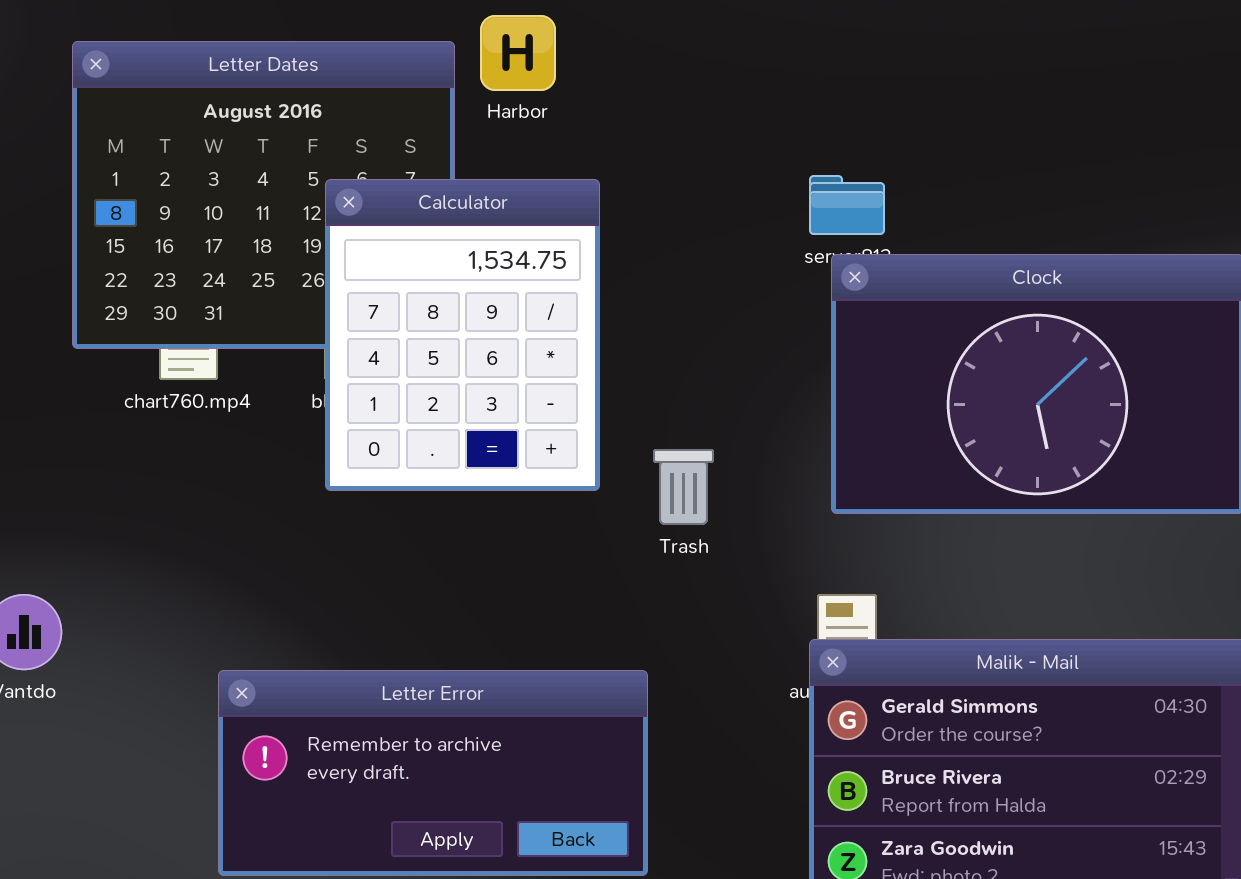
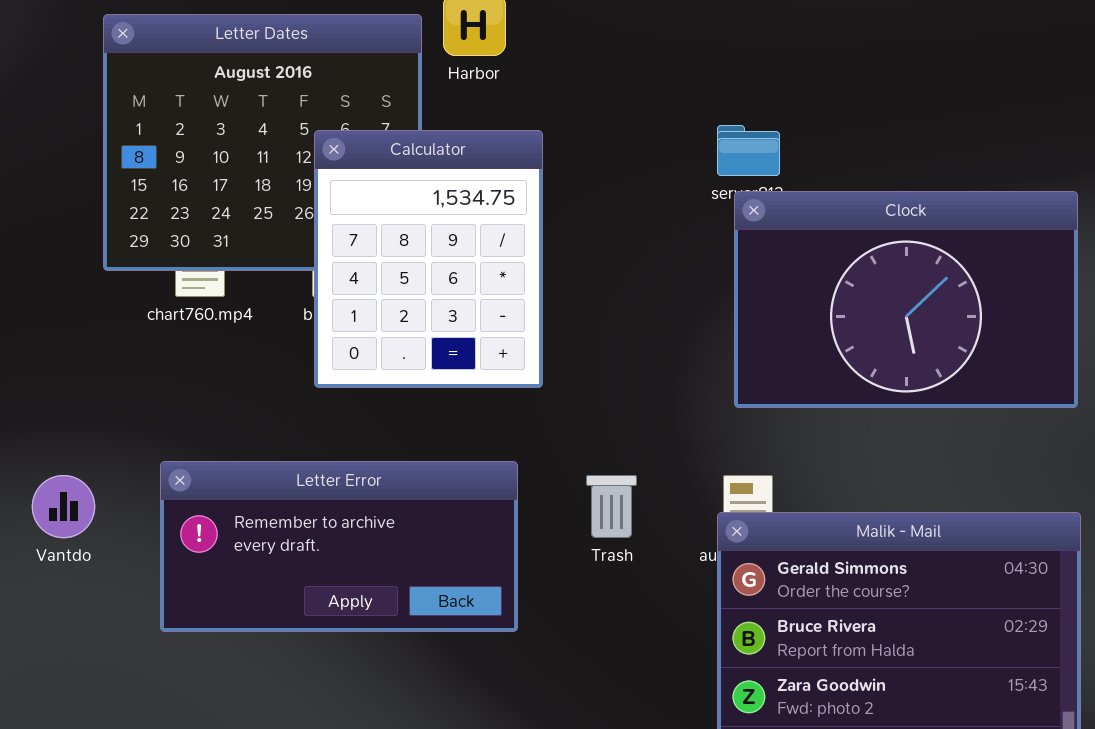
Trash: [653,449,714,525] -> [586,475,637,538], moved
Letter Error: [218,670,648,876] -> [160,461,518,632], moved

